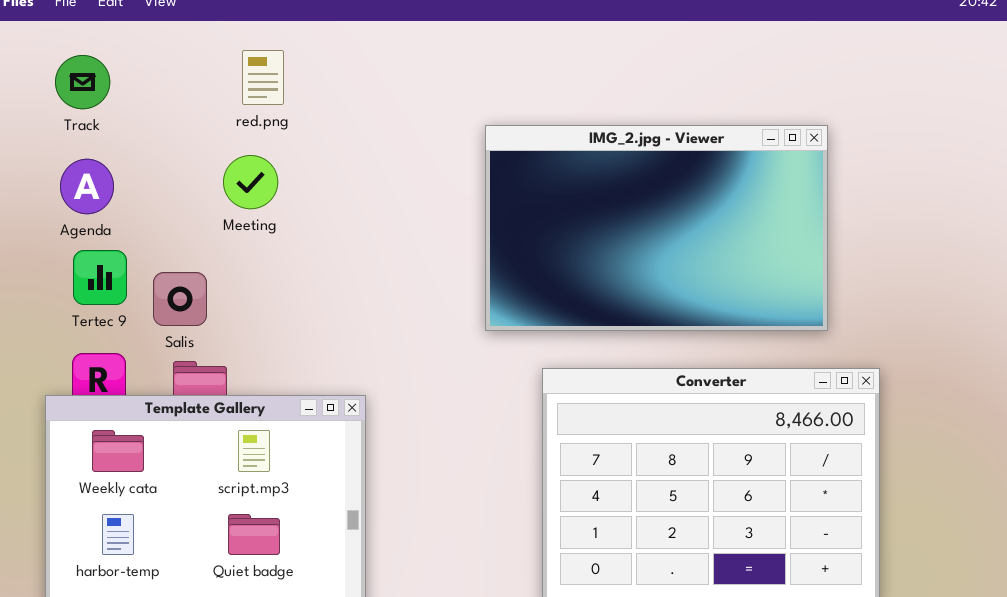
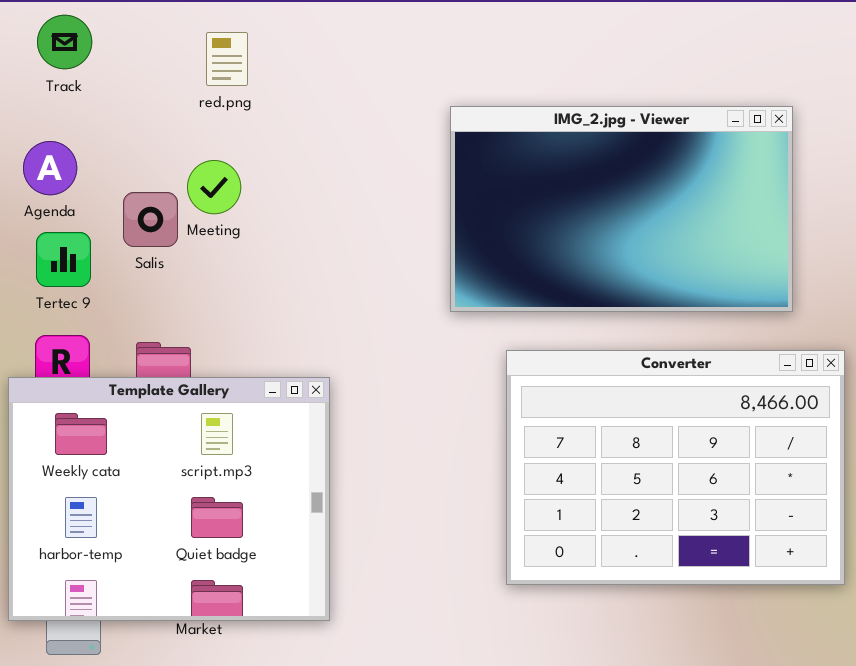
Track: [55,55,110,109] -> [37,15,92,69], moved
Meeting: [223,155,278,209] -> [187,160,241,214], moved
Salis: [153,272,207,326] -> [123,192,178,247], moved

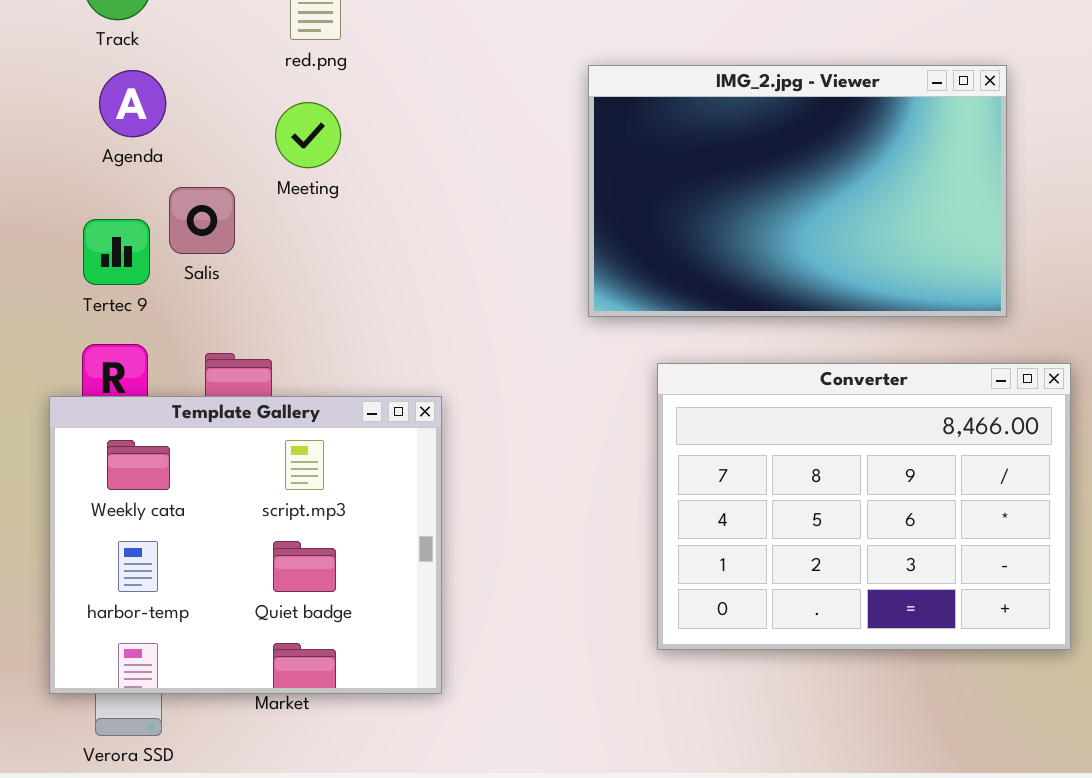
Agenda: [23,141,77,195] -> [99,70,166,137], moved
Meeting: [187,160,241,214] -> [275,102,341,168], moved
Salis: [123,192,178,247] -> [169,187,235,254], moved

